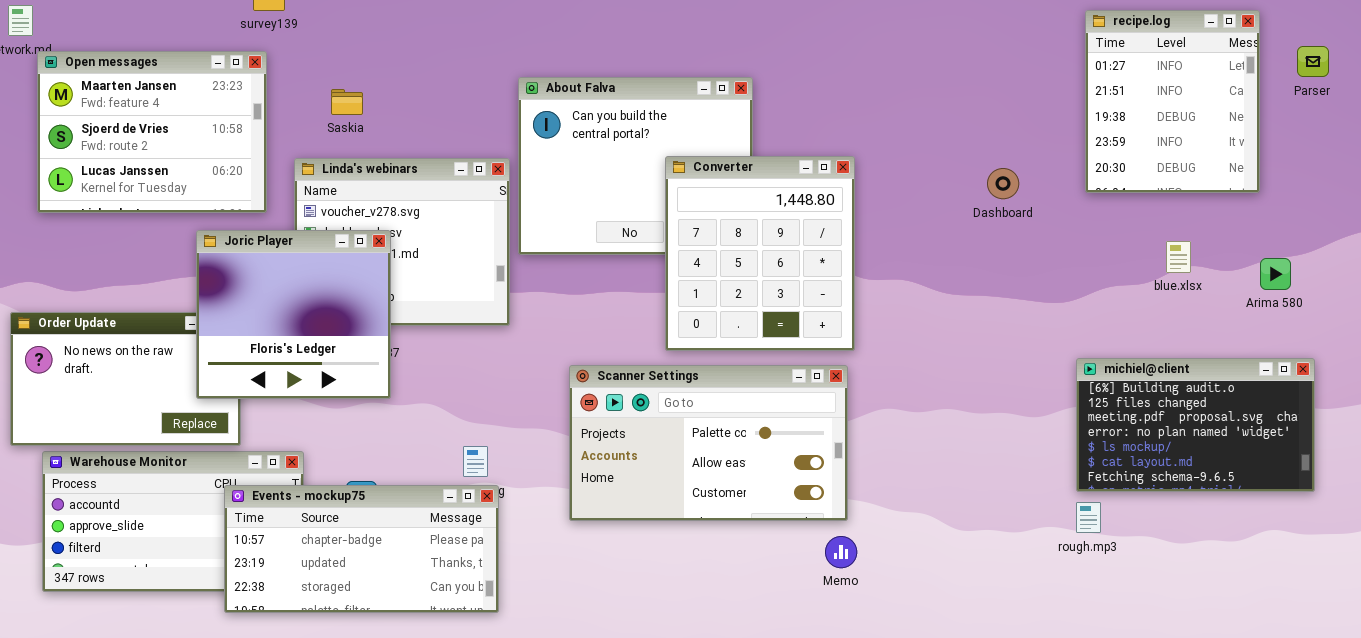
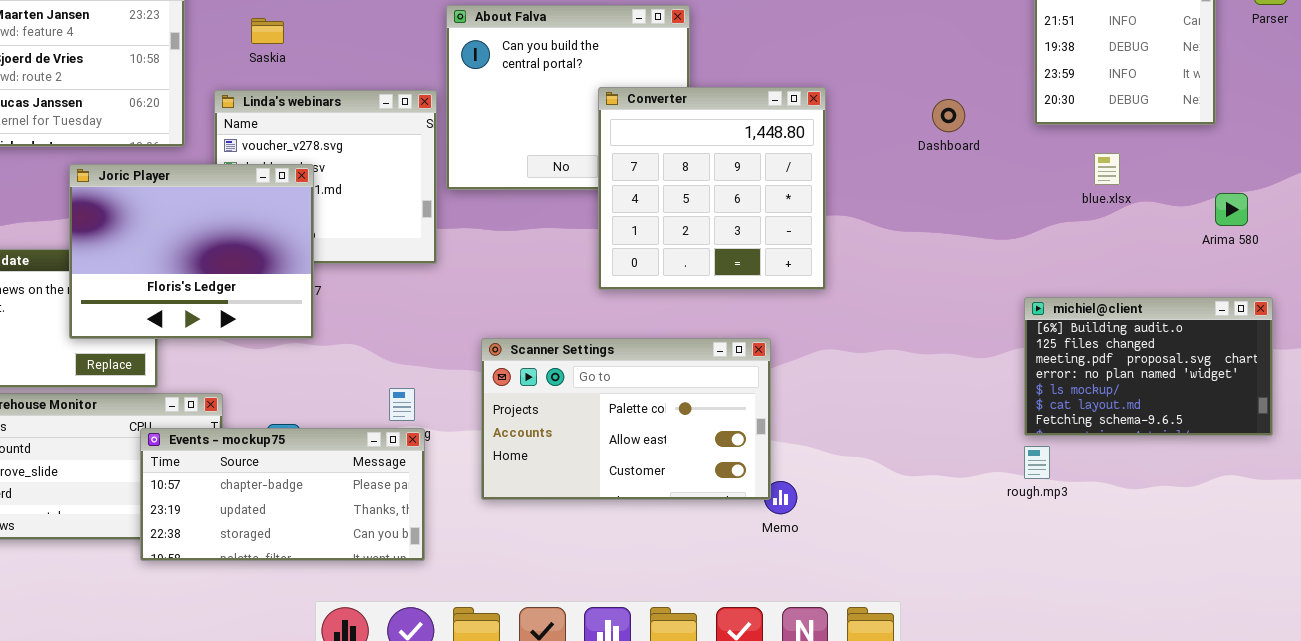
Converter: [665,156,855,351] -> [598,87,826,290], resized
Joric Player: [196,230,391,399] -> [69,164,314,339], resized
blue.xlsx: [1166,241,1191,273] -> [1094,153,1120,185], moved
Scanner Settings: [569,365,848,521] -> [481,338,771,500], moved

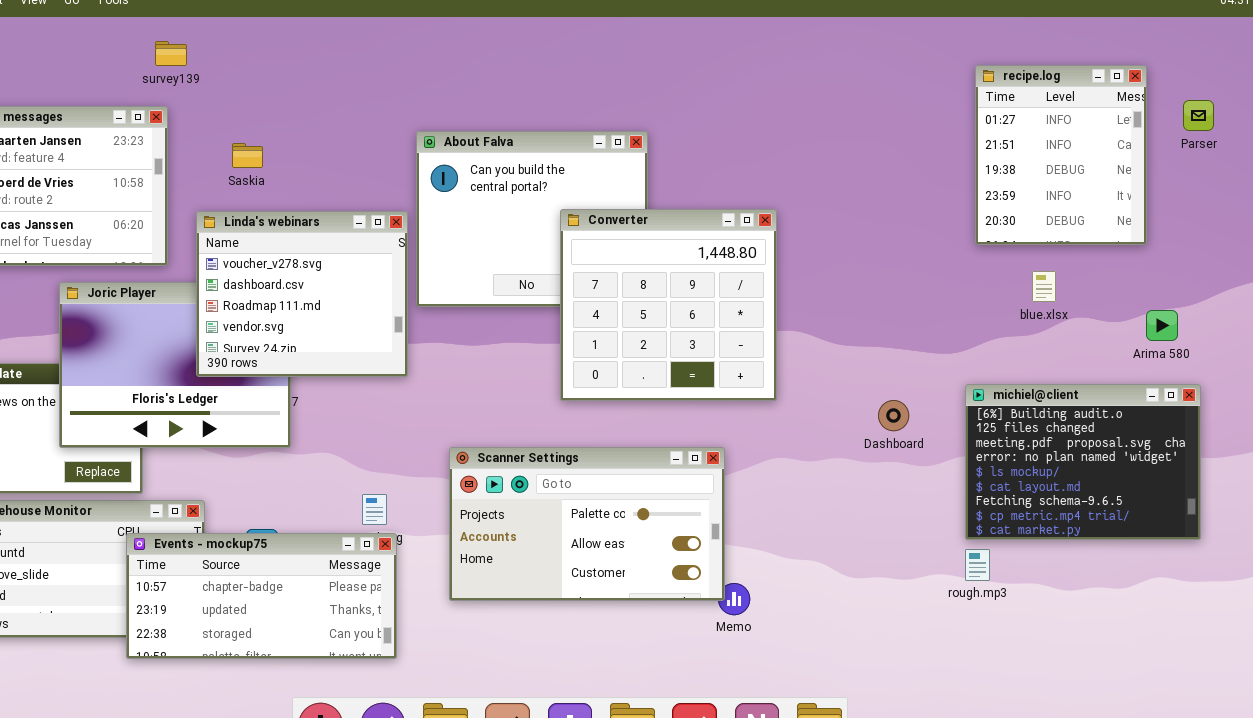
Linda's webinars: [214,90,437,264] -> [196,211,408,377], raised
Dashboard: [932,99,965,132] -> [878,400,909,431], moved
michiel@client: [1024,297,1273,436] -> [965,384,1201,540], resized

